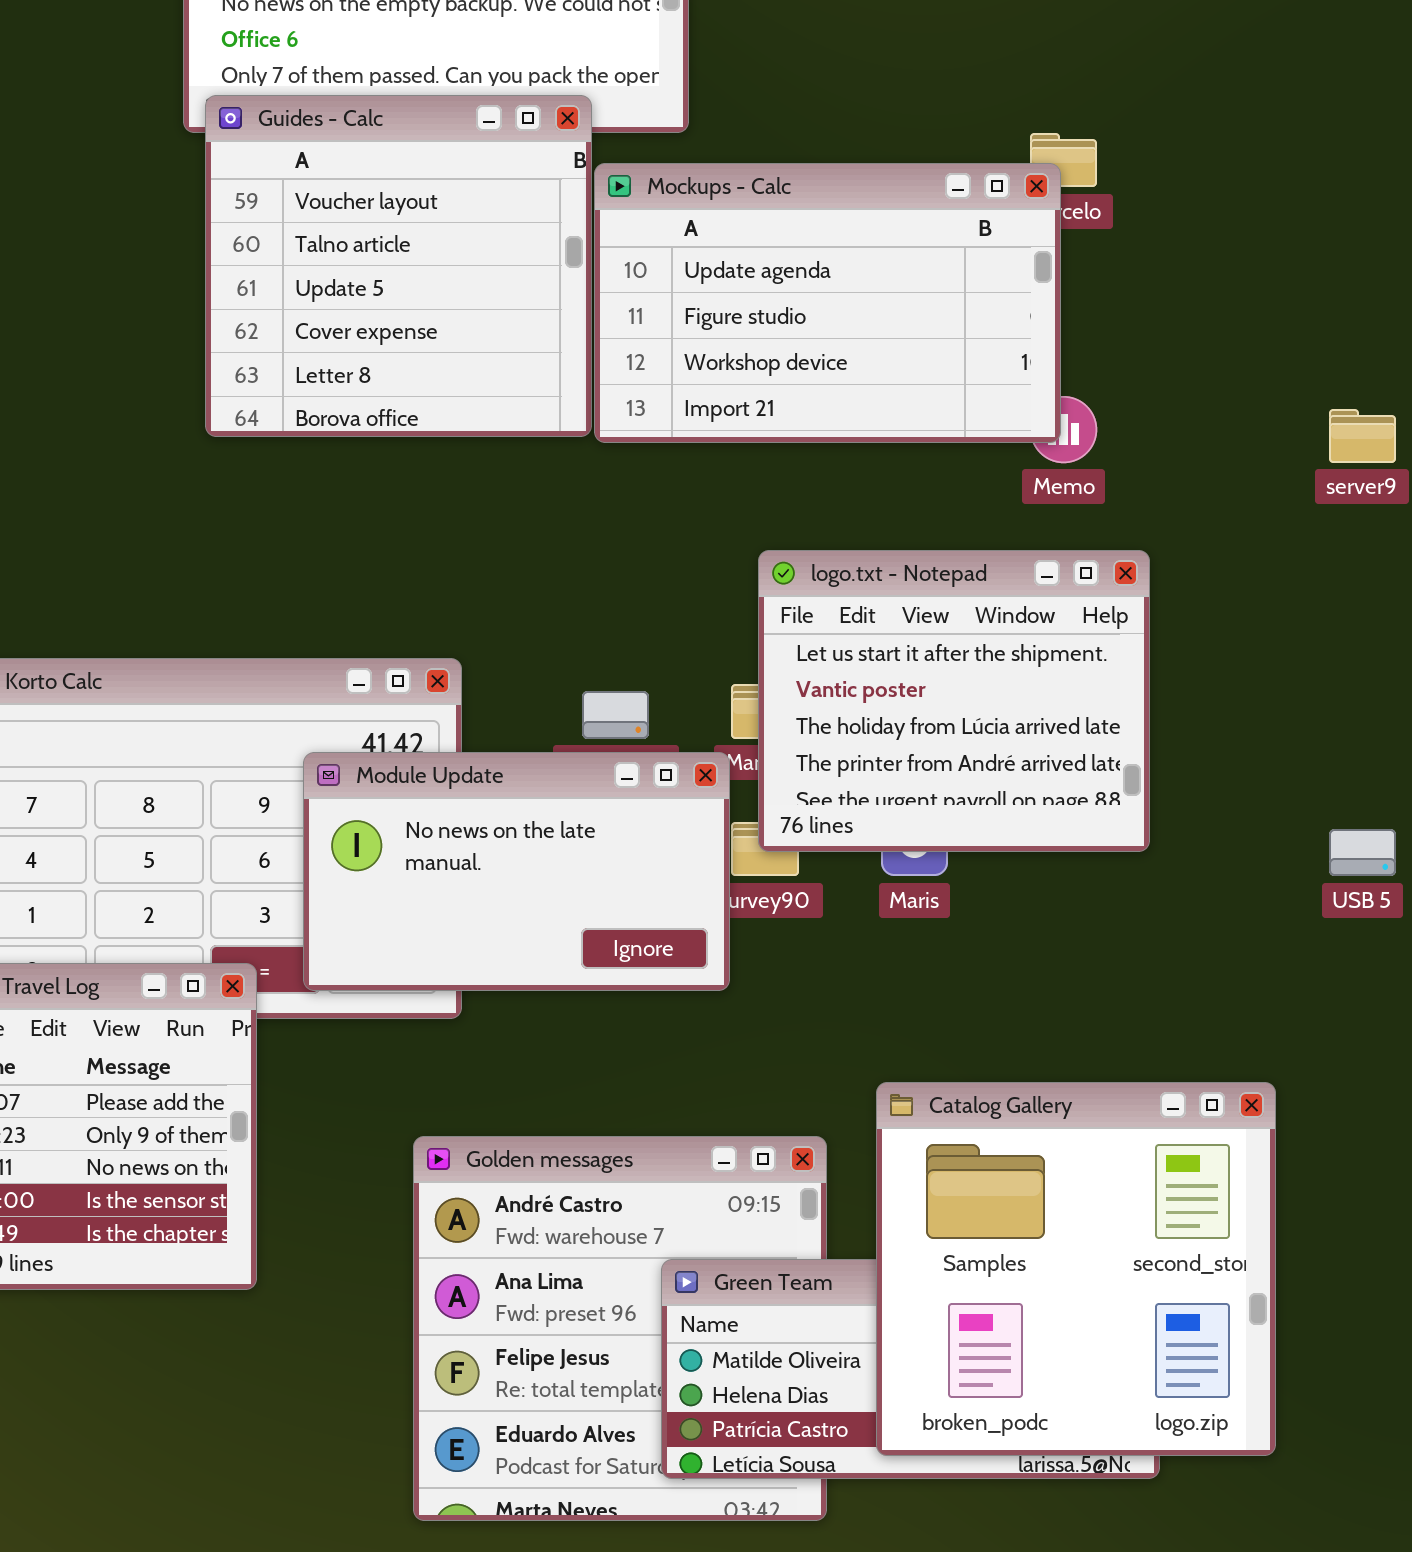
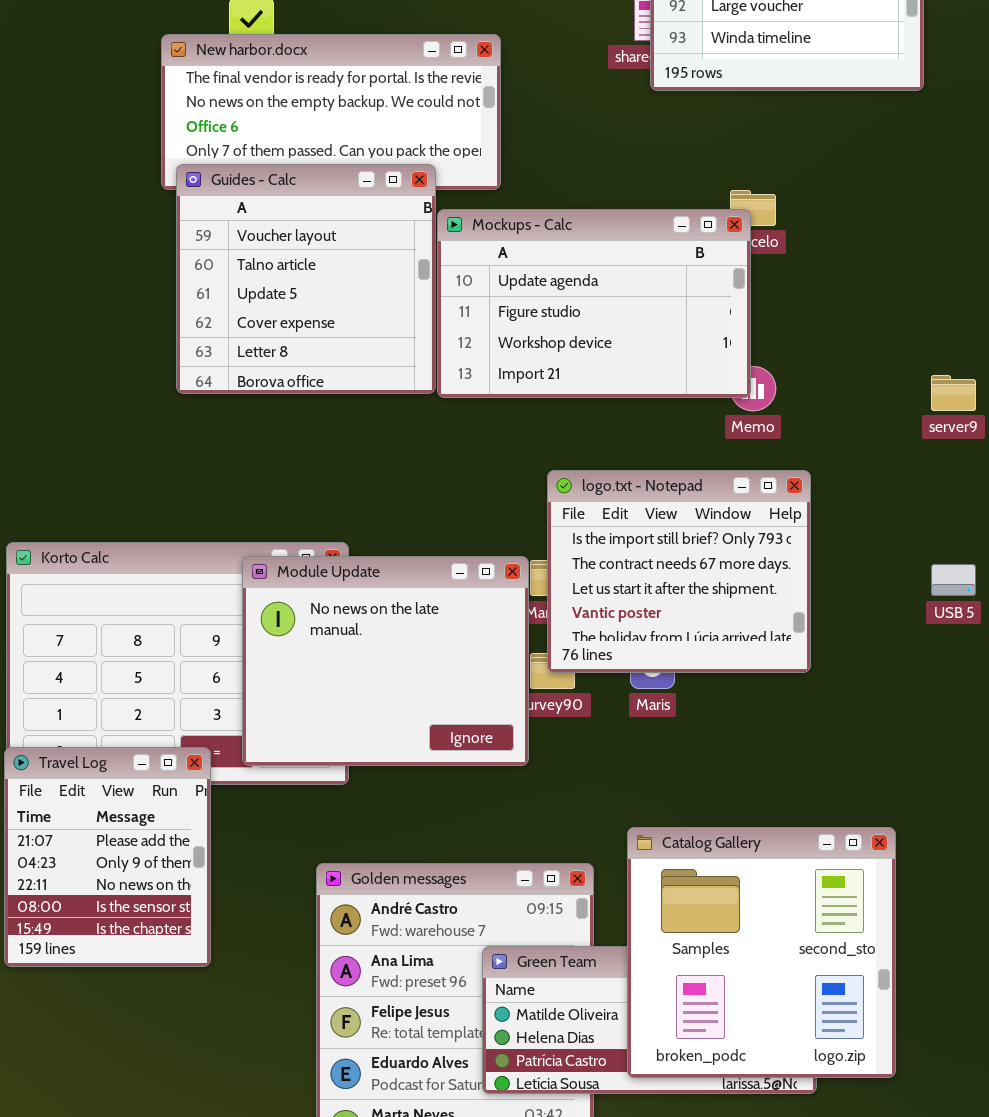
logo.txt - Notepad: [758,550,1150,852] -> [547,470,811,673], scrolled up 2 rows
Module Update: [303,752,730,991] -> [242,556,529,766], resized
USB 5: [1329,829,1396,876] -> [931,564,976,596], moved

